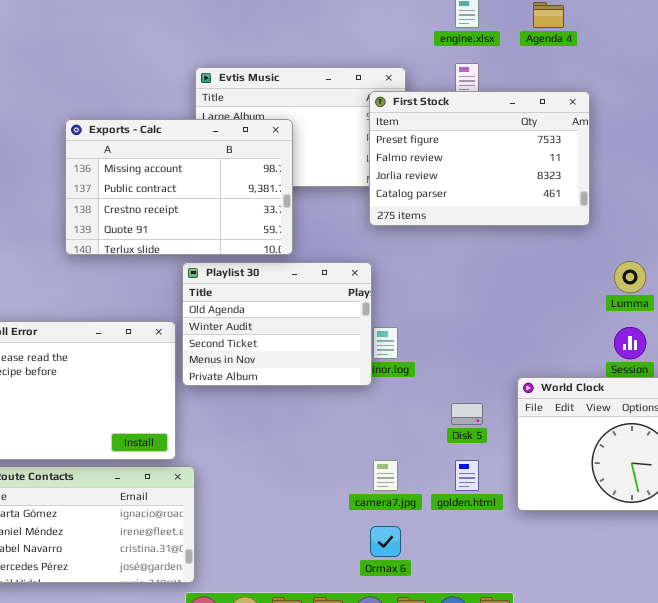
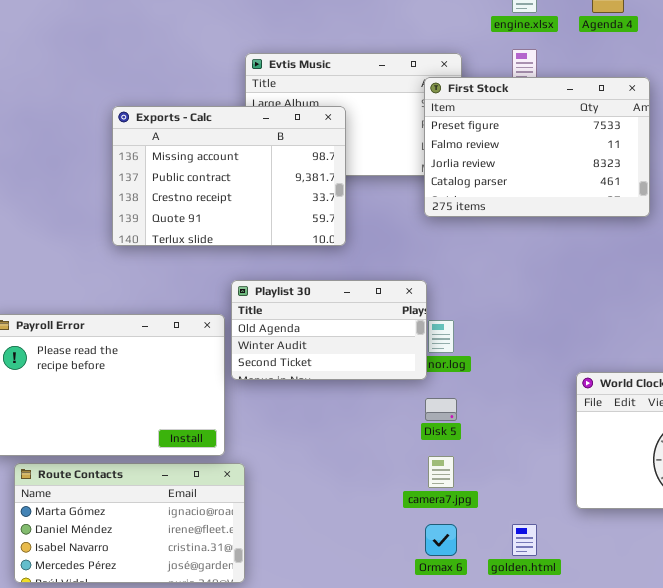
Playlist 30: [182,262,372,386] -> [231,280,427,380], resized
Disk 5: [451,403,483,425] -> [425,398,457,421], moved
golden.html: [455,460,479,491] -> [512,524,537,556], moved

